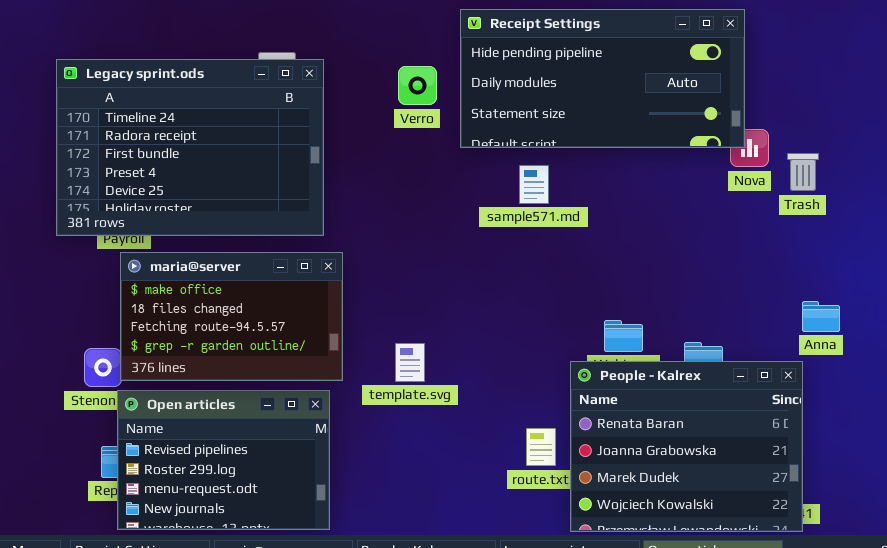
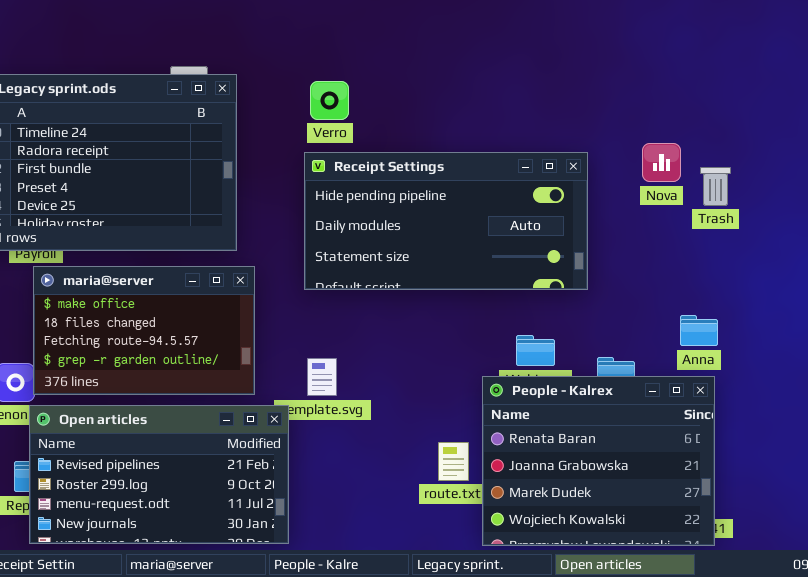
Receipt Settings: [460,9,745,148] -> [304,152,588,290], moved
Anna: [802,301,840,332] -> [680,315,718,346], moved
Open articles: [117,390,330,530] -> [29,405,289,544], resized

